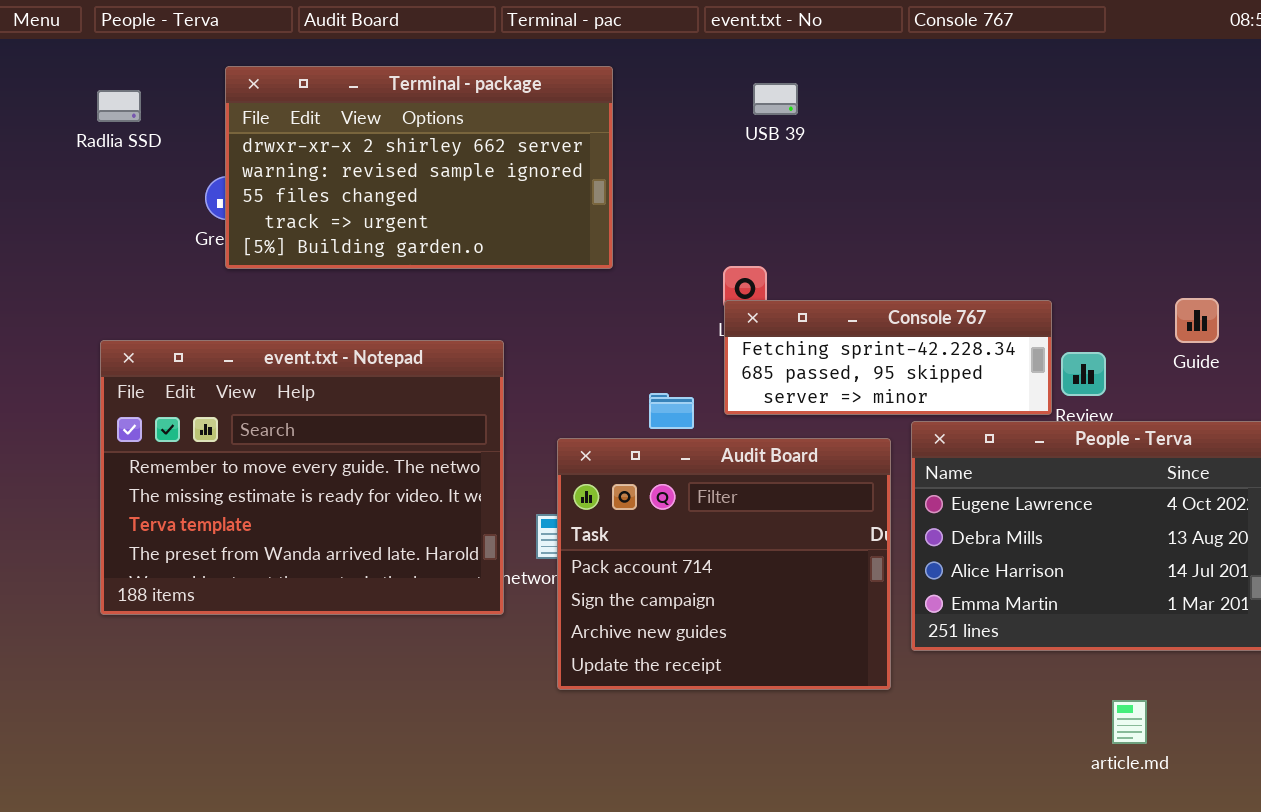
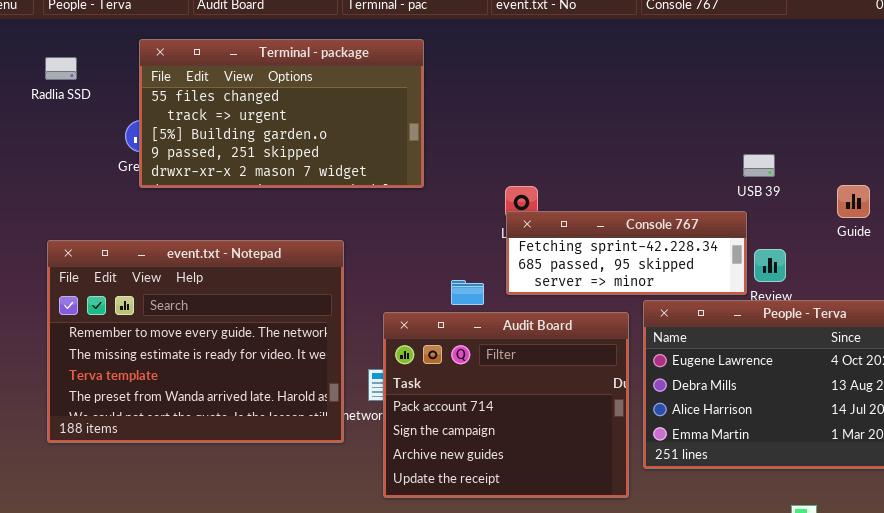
Terminal - package: [225,66,613,269] -> [139,39,424,188], scrolled down 2 rows
USB 39: [753,83,798,115] -> [743,154,775,177], moved
Guide: [1175,298,1219,343] -> [837,185,870,218], moved

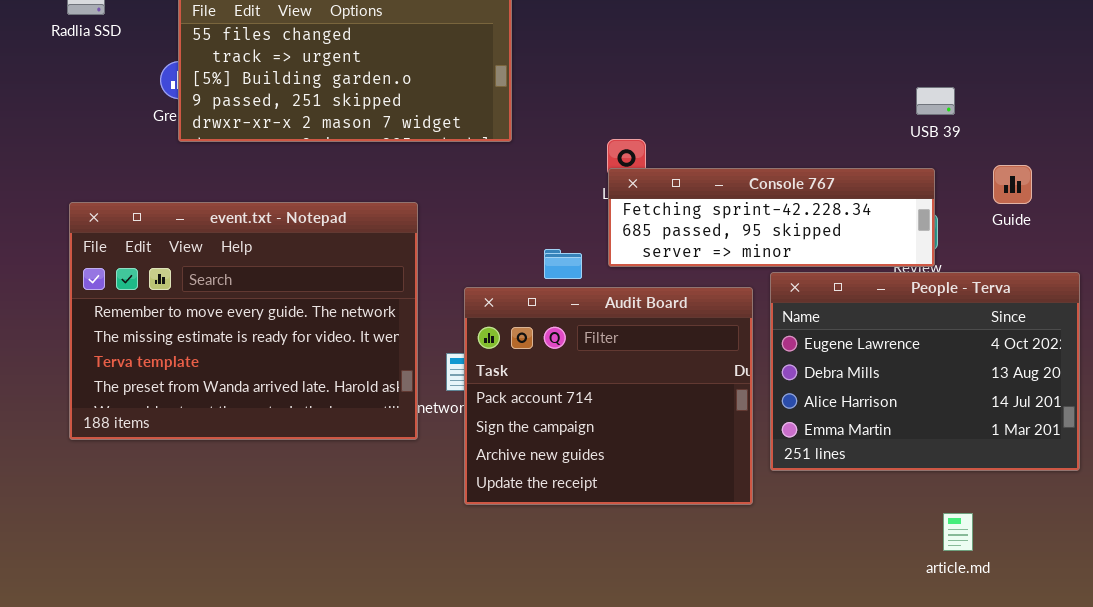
USB 39: [743,154,775,177] -> [916,87,955,115], moved
Guide: [837,185,870,218] -> [993,165,1032,204], moved
Console 767: [506,211,747,295] -> [608,168,935,267], resized

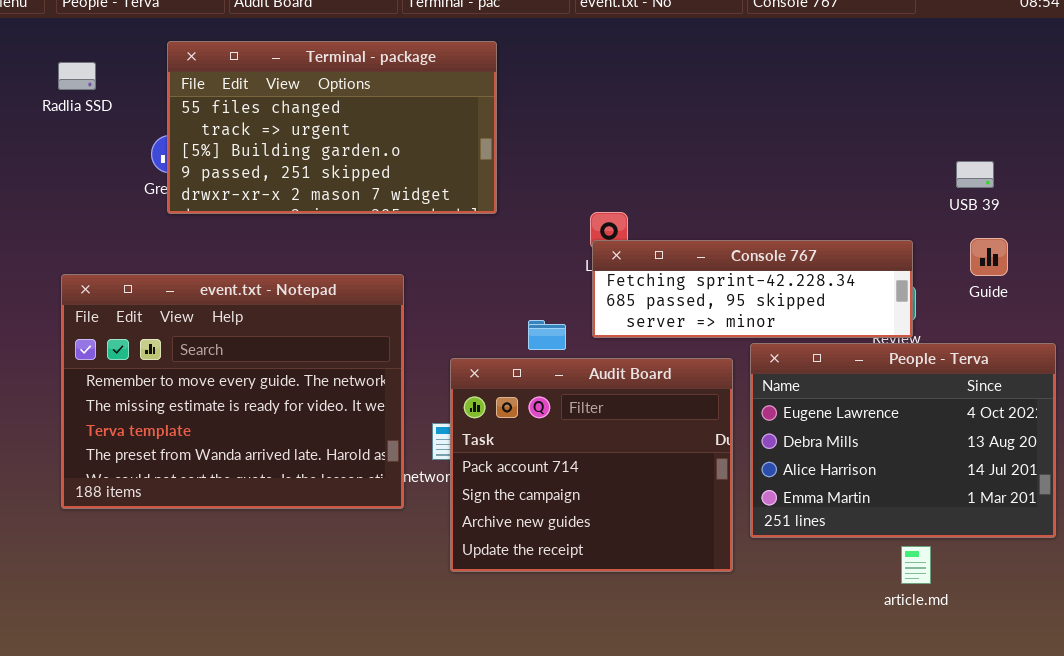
USB 39: [916,87,955,115] -> [956,161,994,188], moved
article.md: [943,513,973,551] -> [901,546,931,584], moved

